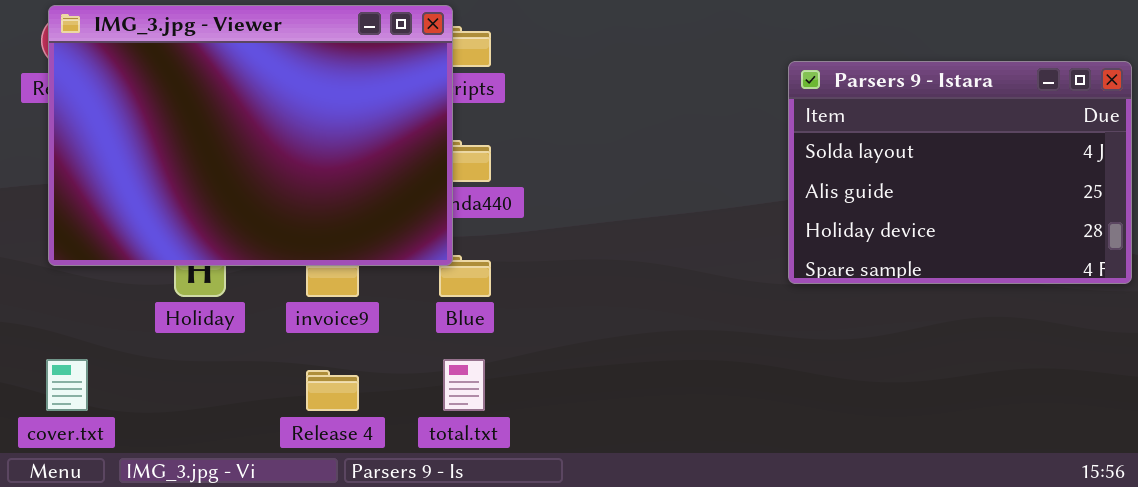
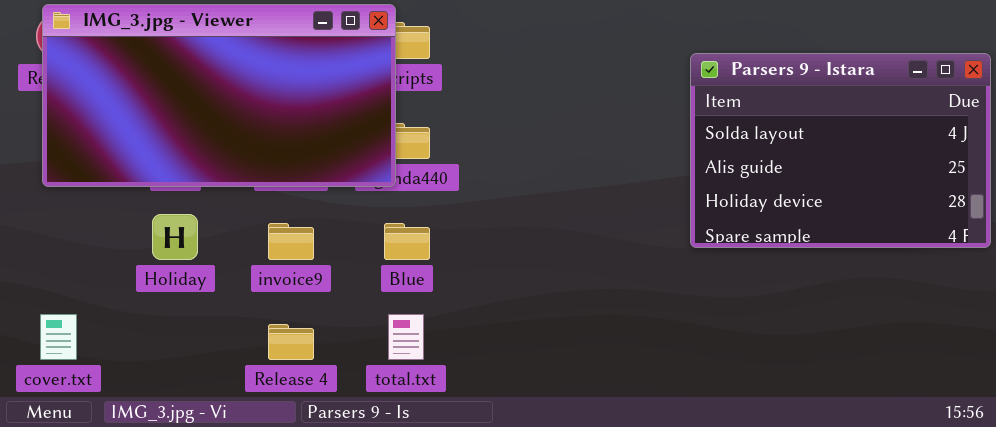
IMG_3.jpg - Viewer: [48,5,453,266] -> [42,4,396,187], resized

